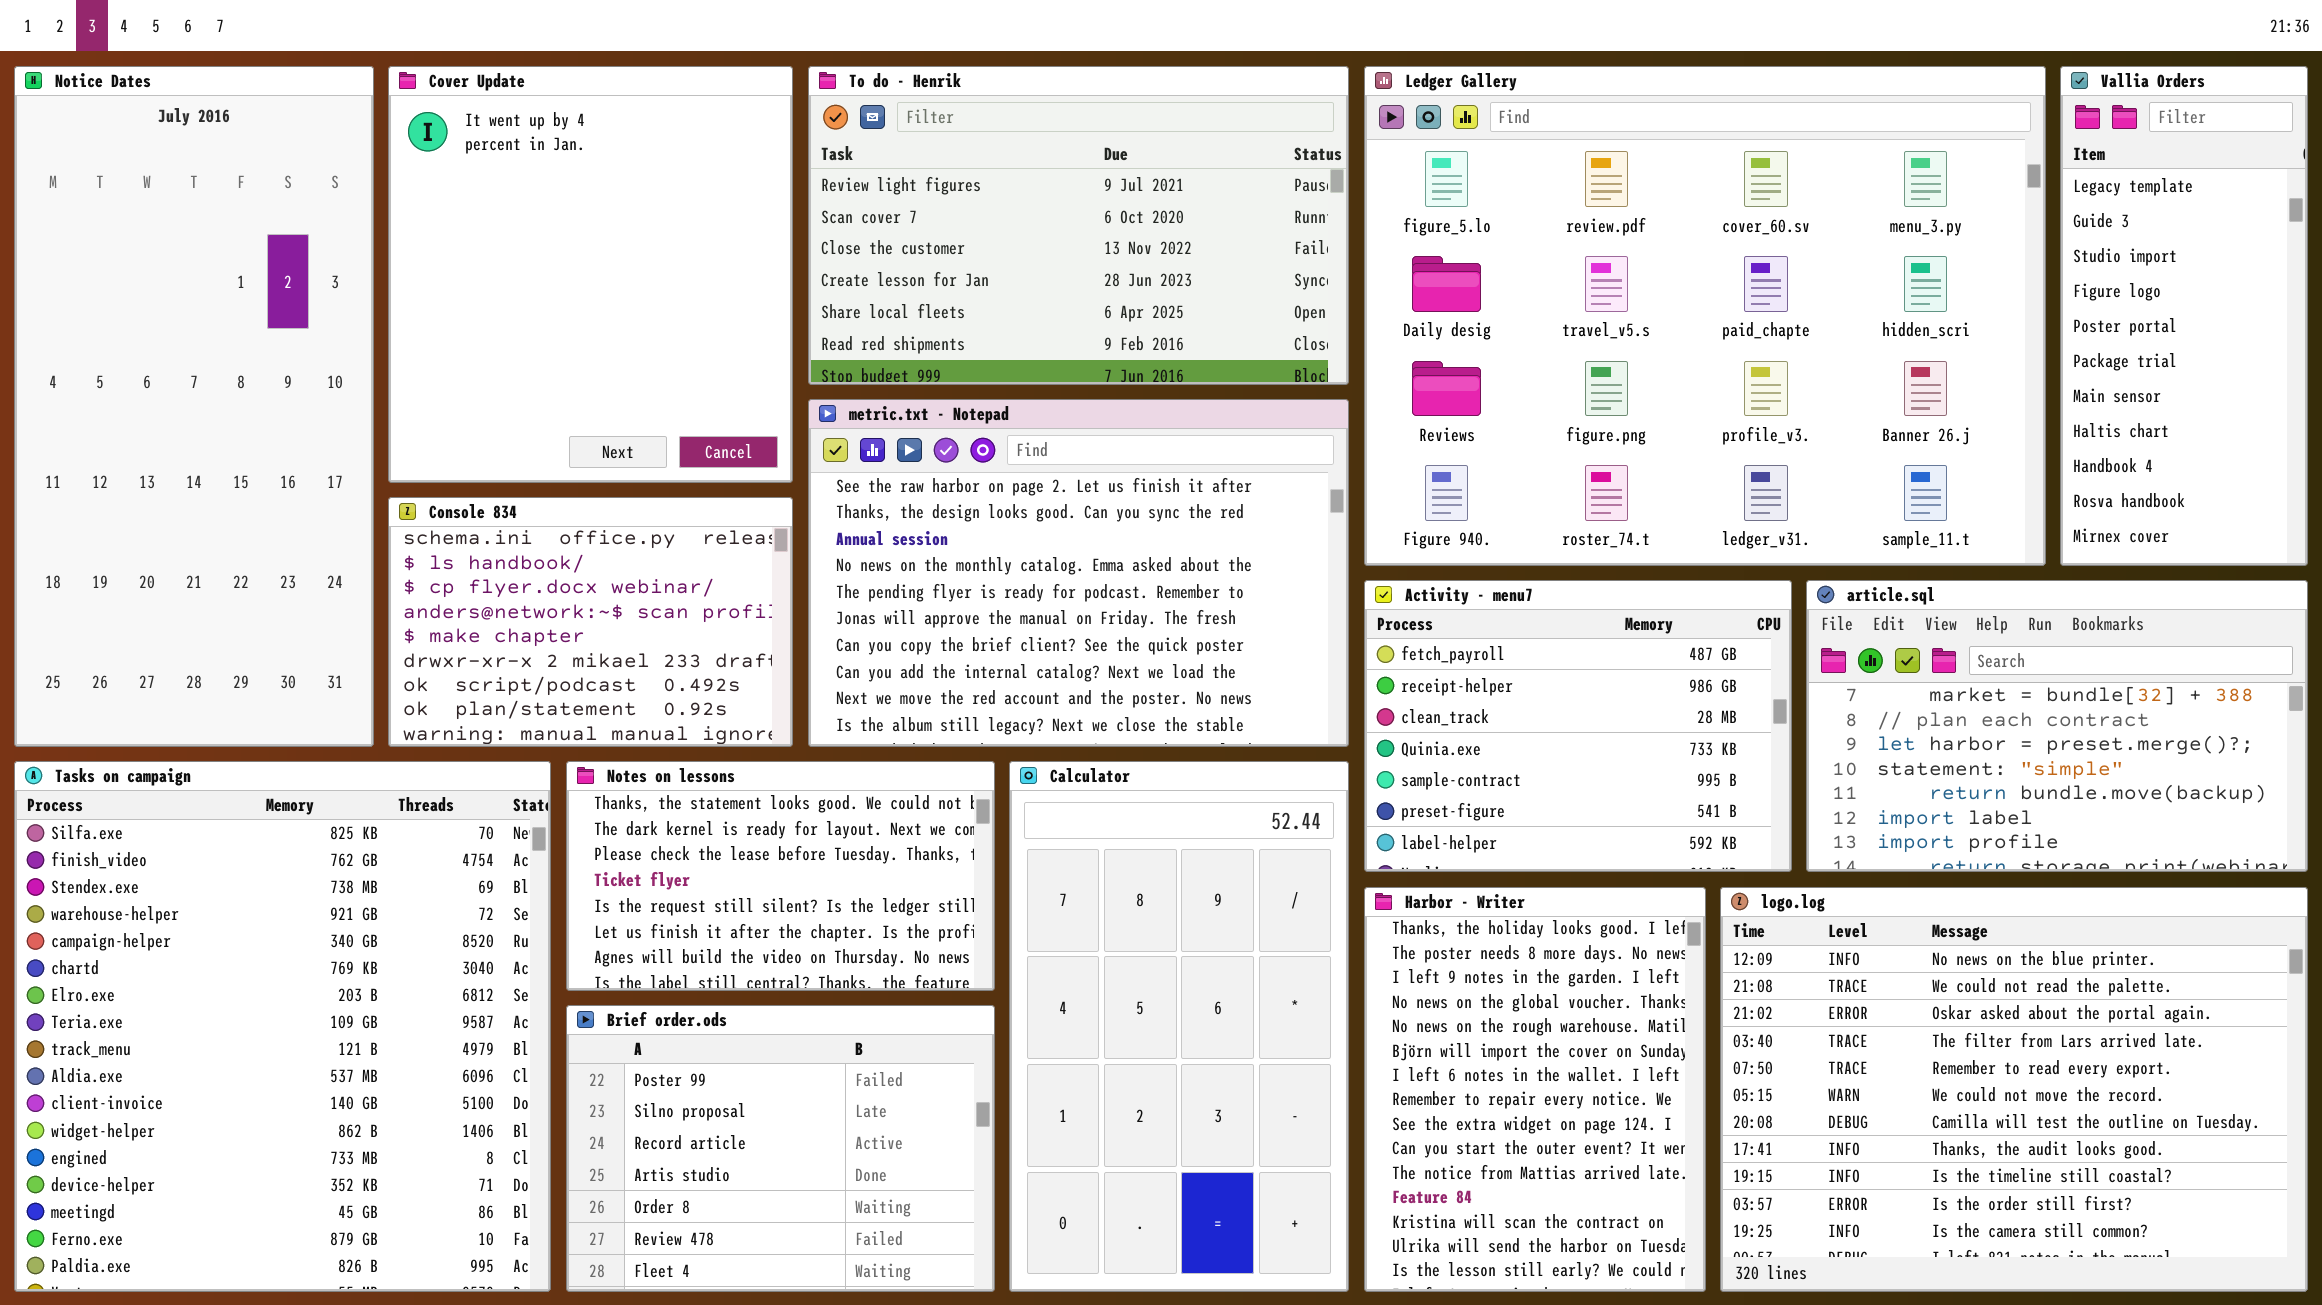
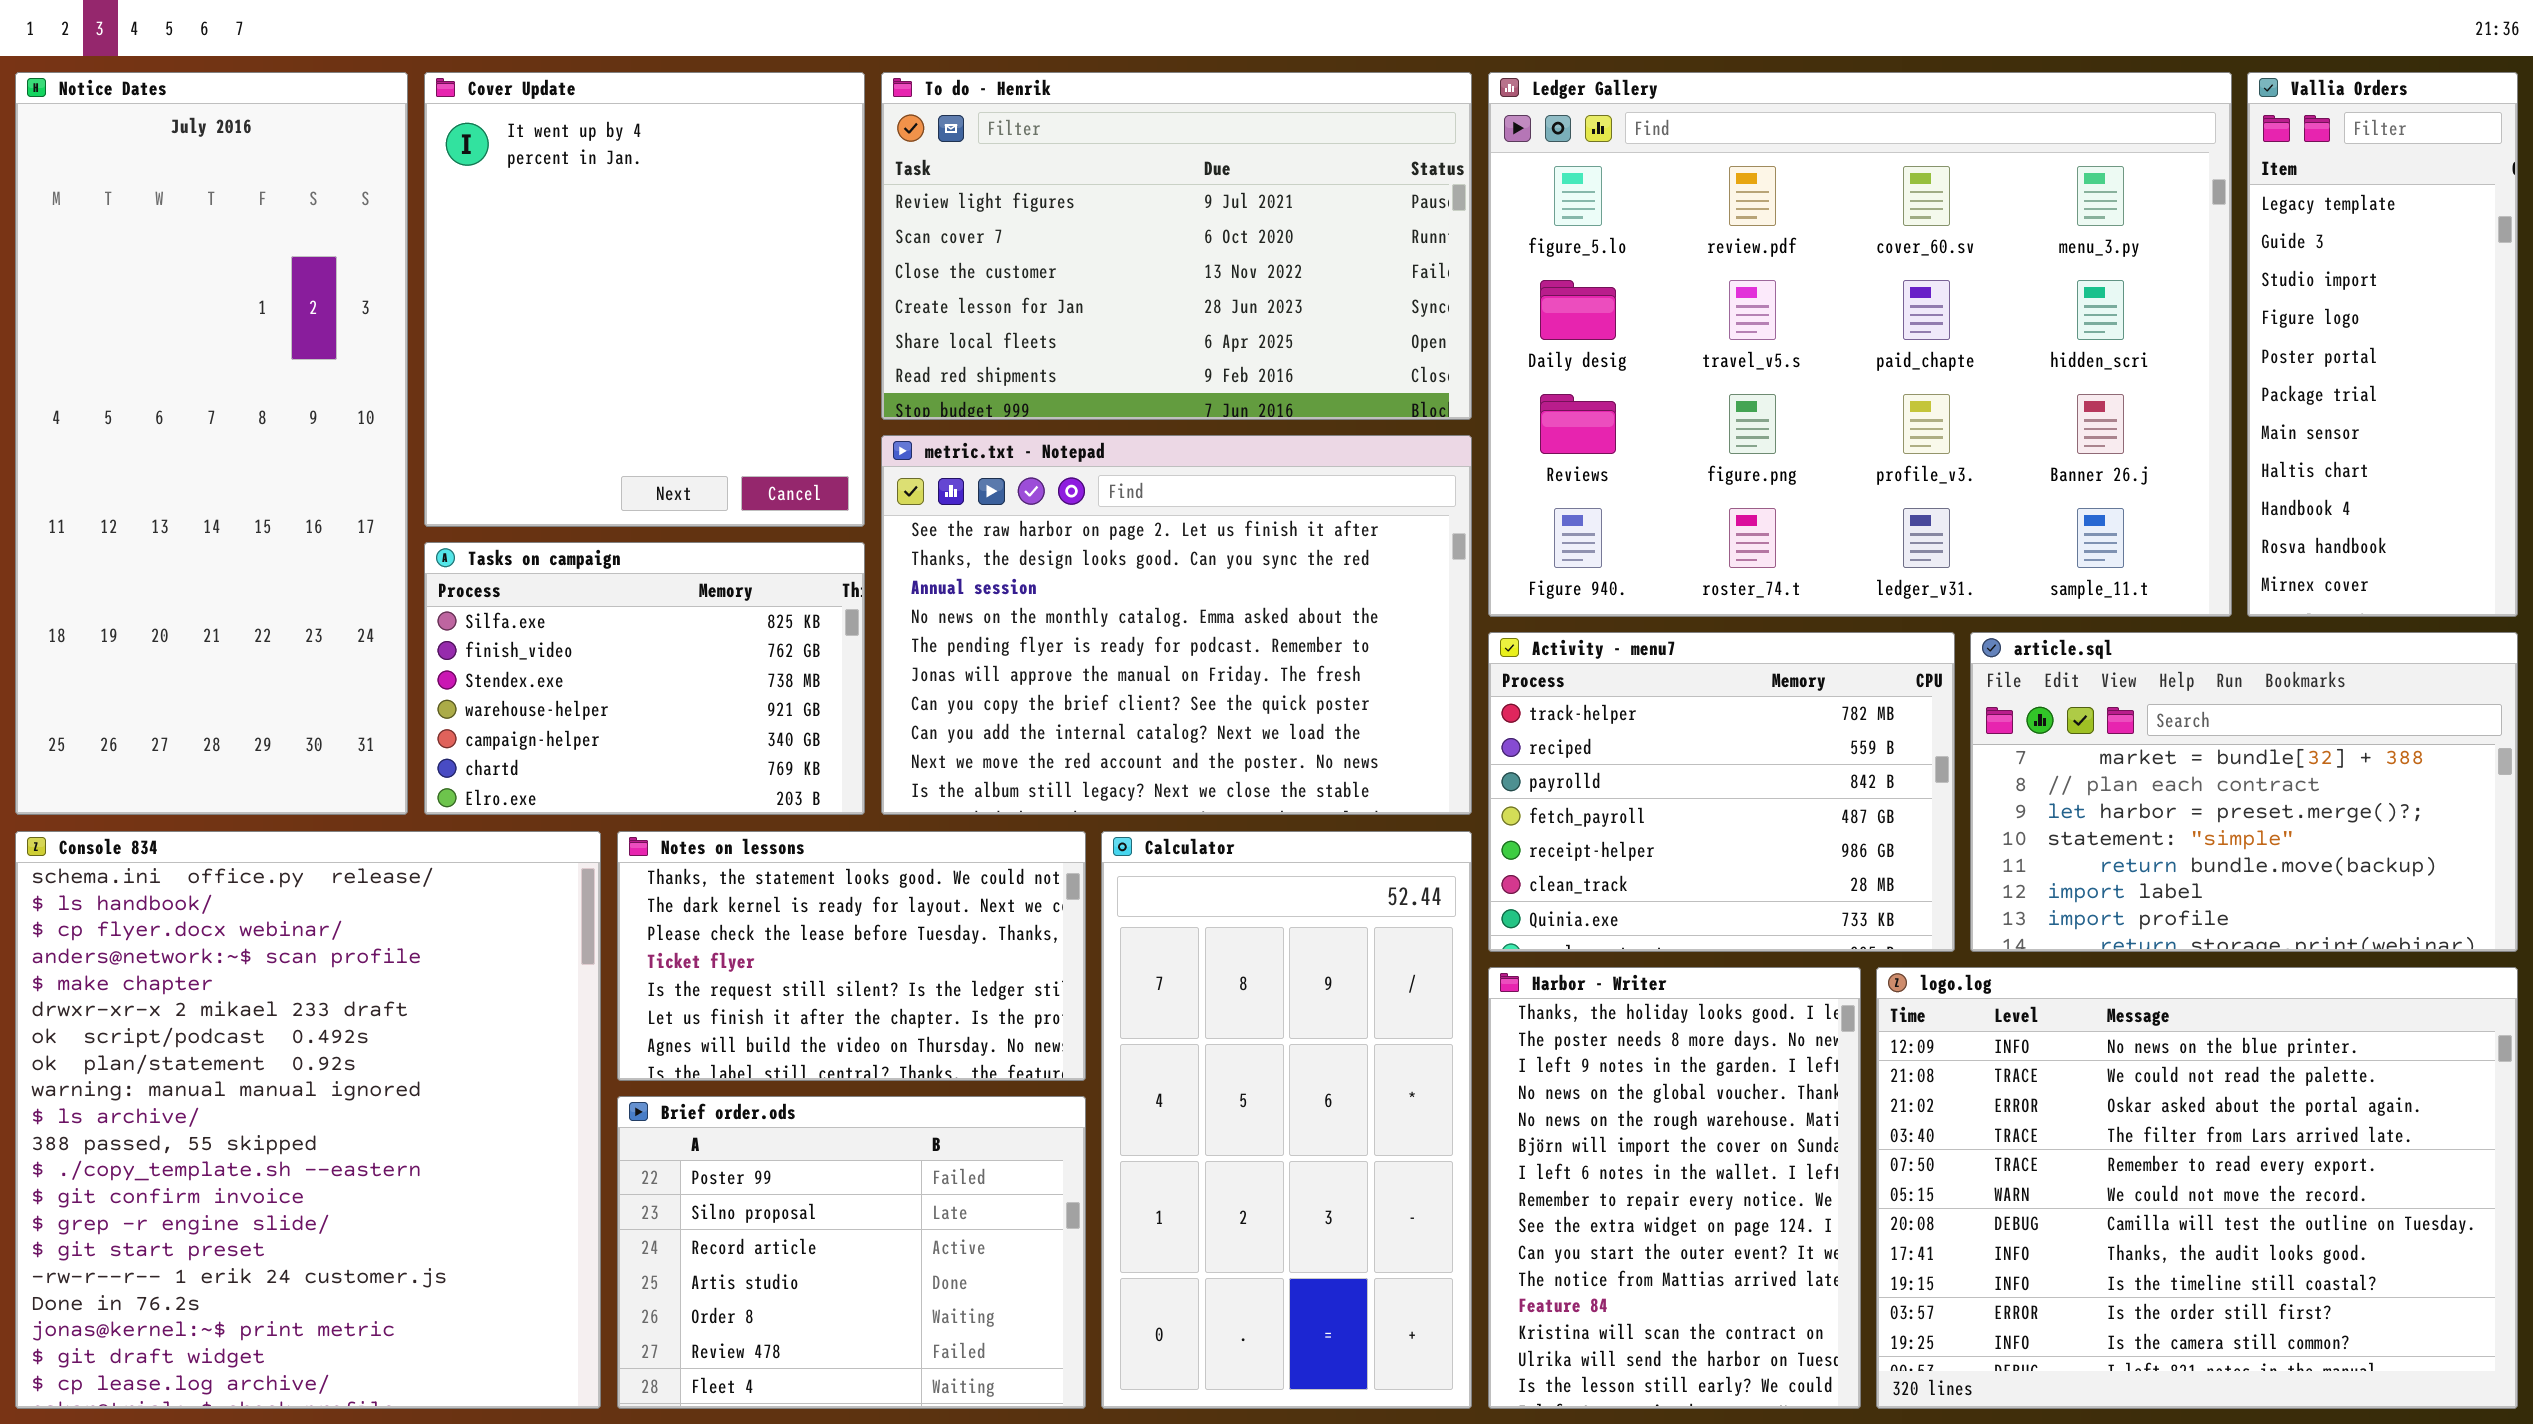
Console 834: [388,497,793,747] -> [15,831,601,1409], moved, resized
Activity - menu7: [1364,580,1792,872] -> [1488,632,1955,952], scrolled up 3 rows
Tasks on campaign: [14,761,551,1292] -> [424,542,865,815], moved, resized

